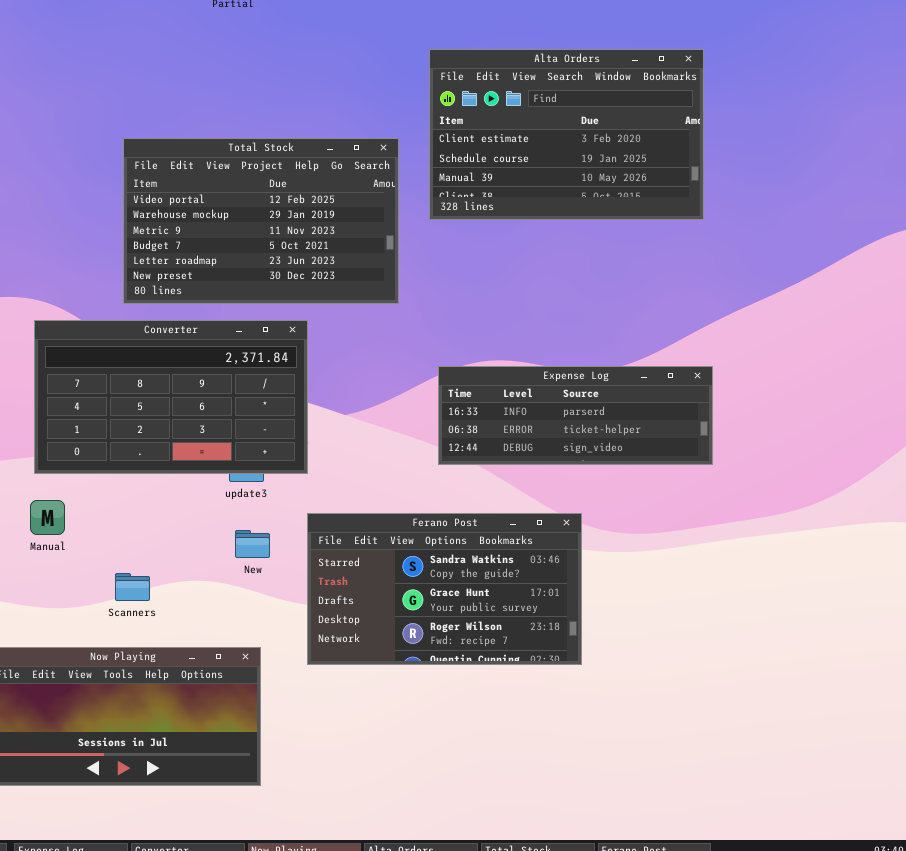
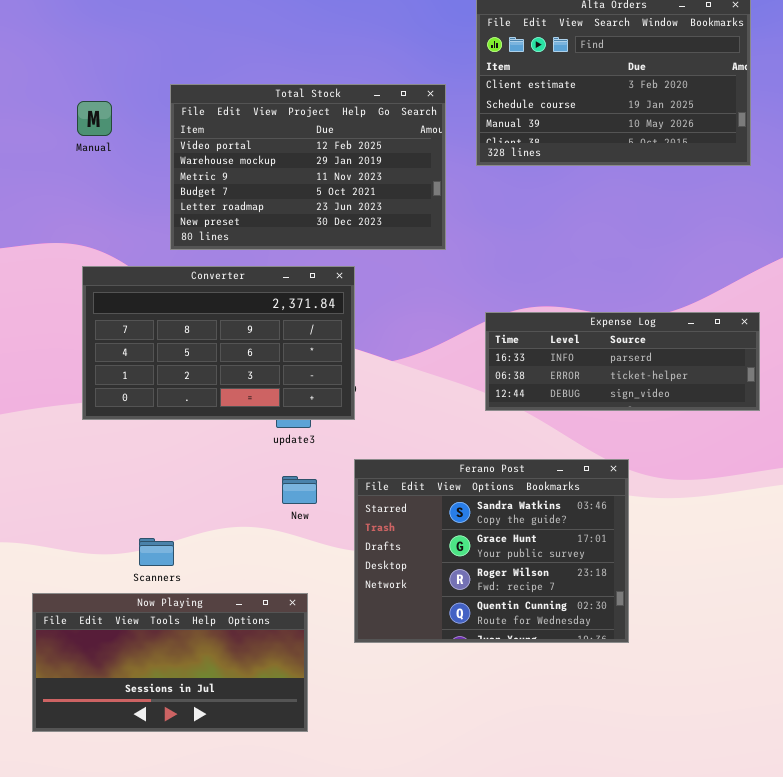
Manual: [30,500,65,535] -> [77,101,112,136], moved
Ferano Post: [307,513,582,665] -> [354,459,629,643], resized
Scanners: [115,573,150,601] -> [139,538,174,566], moved

